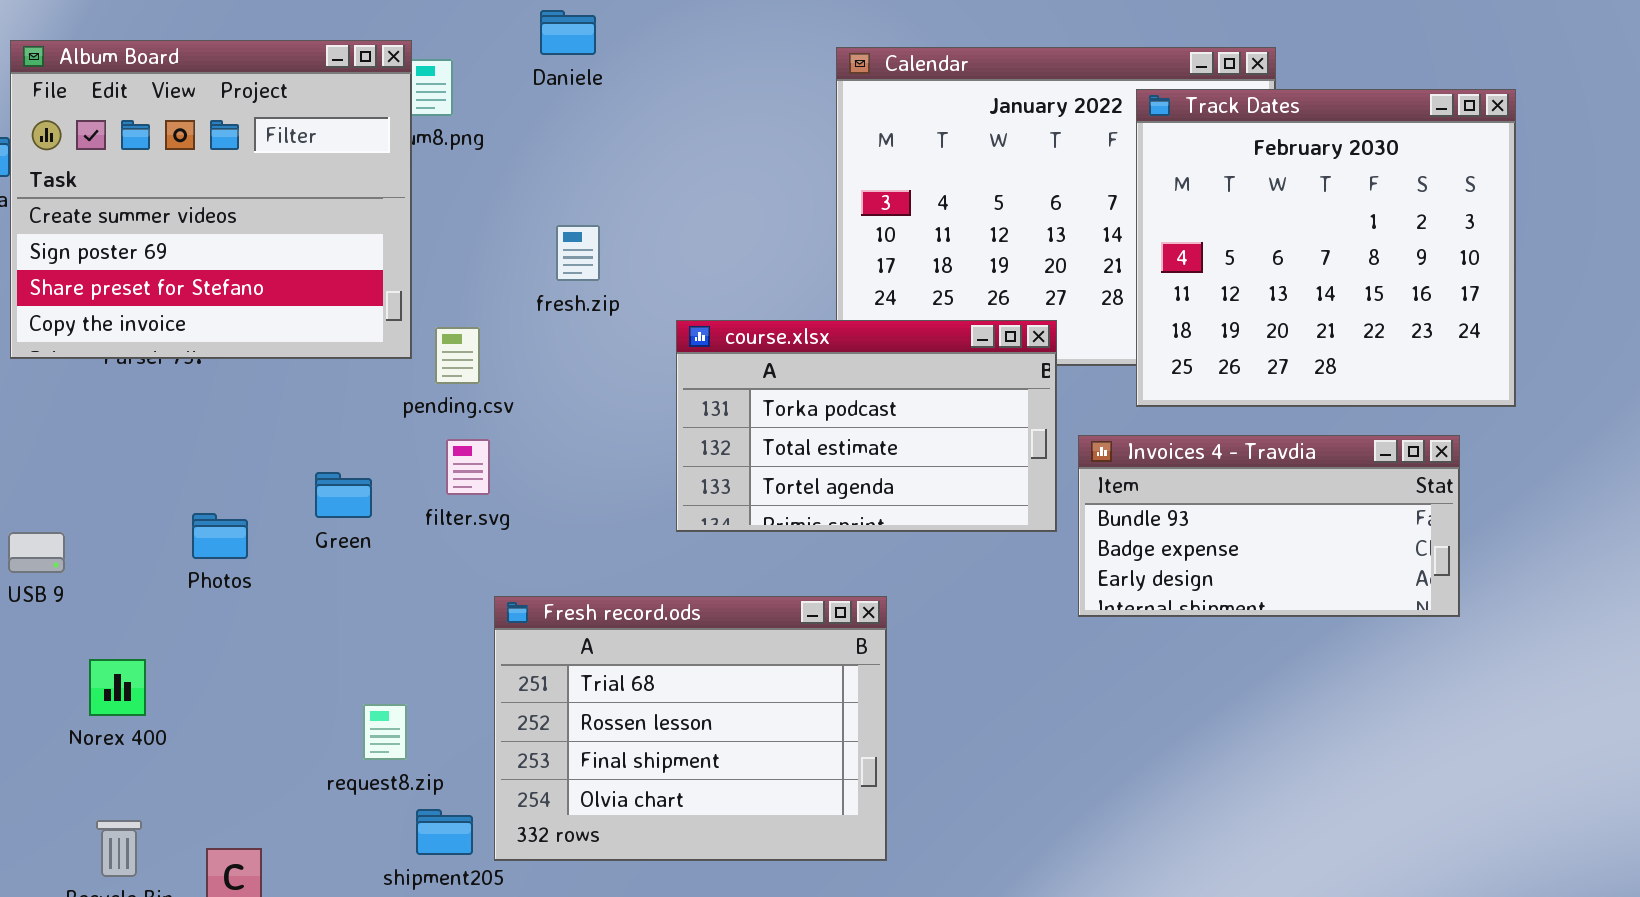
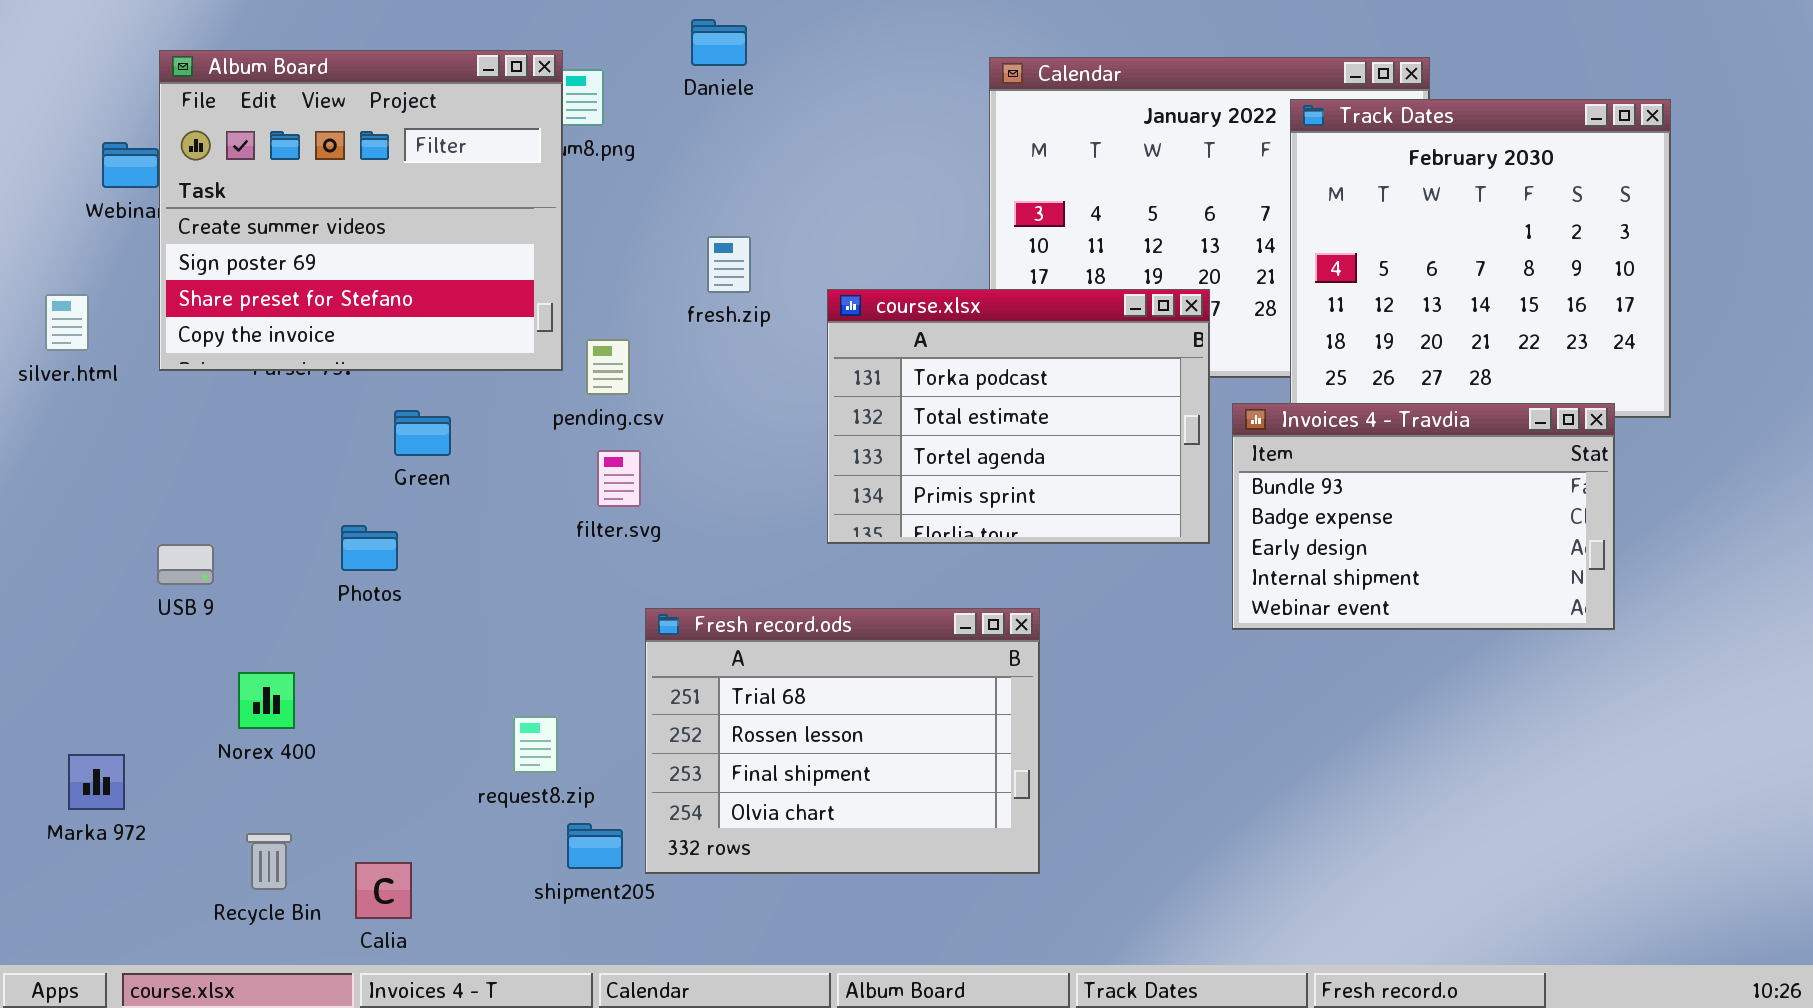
course.xlsx: [676,320,1057,532] -> [827,289,1210,544], resized
Invoices 4 - Travdia: [1078,435,1460,617] -> [1232,403,1615,630], resized
Green: [315,472,372,518] -> [394,410,451,456], moved

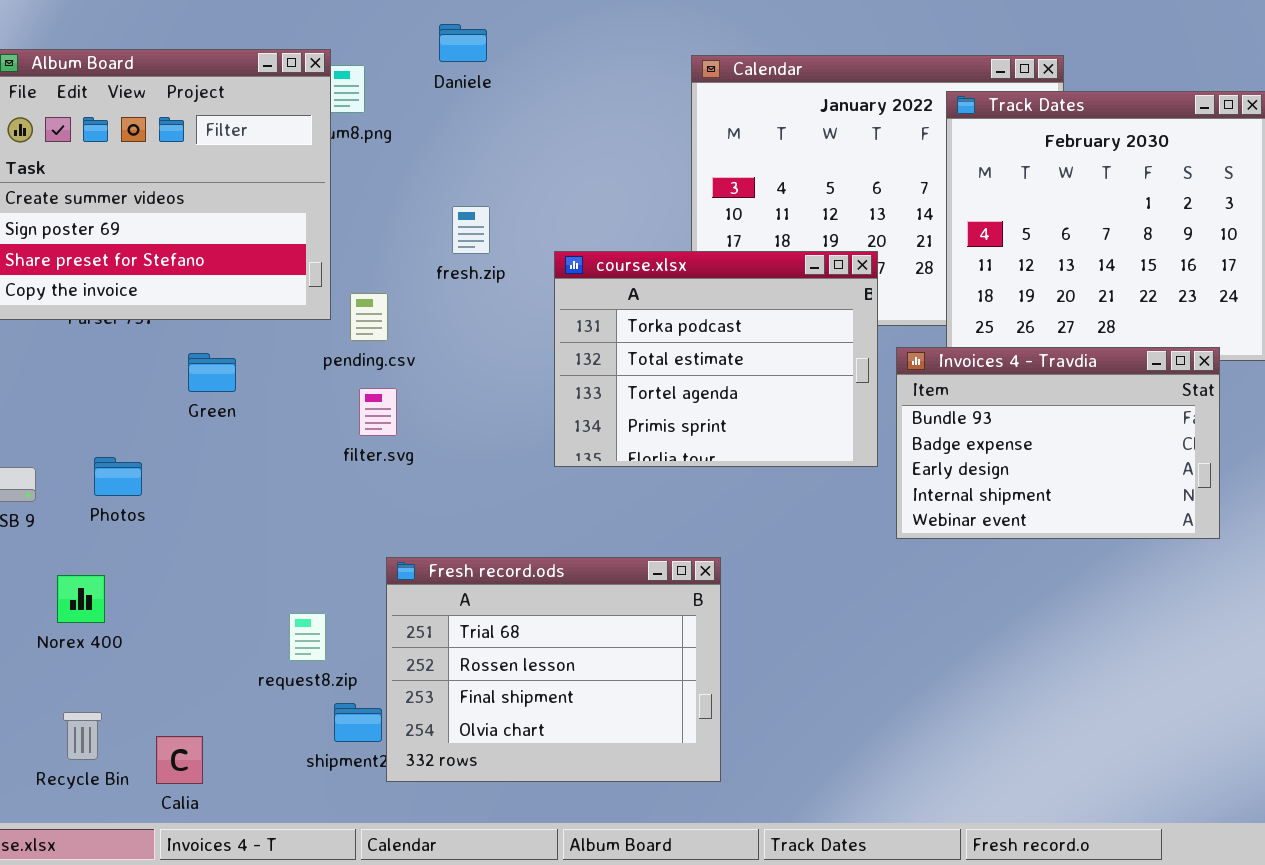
Photos: [341,525,398,571] -> [94,457,142,496], moved
Fresh record.ods: [645,608,1040,874] -> [386,557,721,782], moved

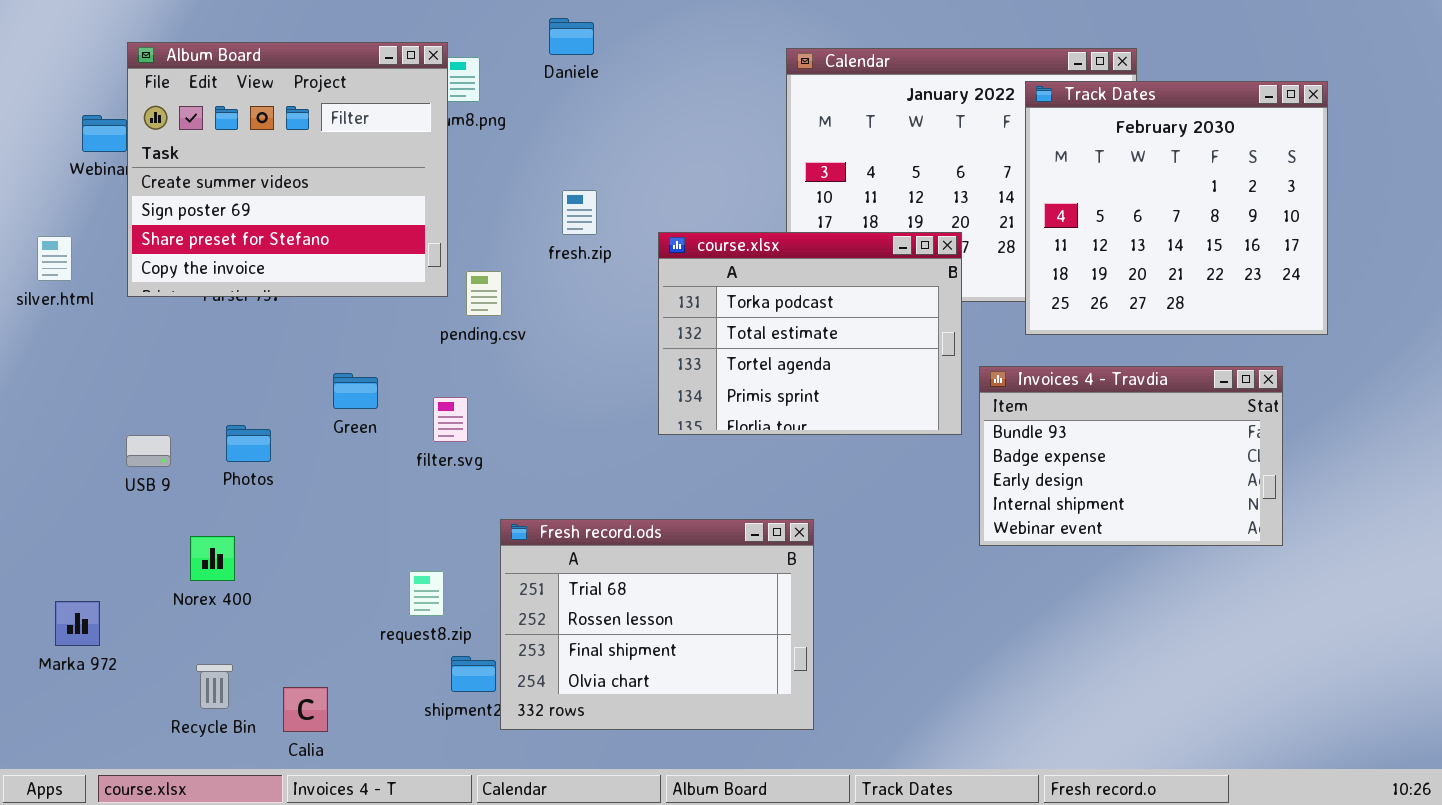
Invoices 4 - Travdia: [896,347,1220,539] -> [979,366,1283,546], moved
Green: [188,353,236,392] -> [333,373,378,409], moved
filter.svg: [359,388,397,436] -> [433,397,468,442], moved

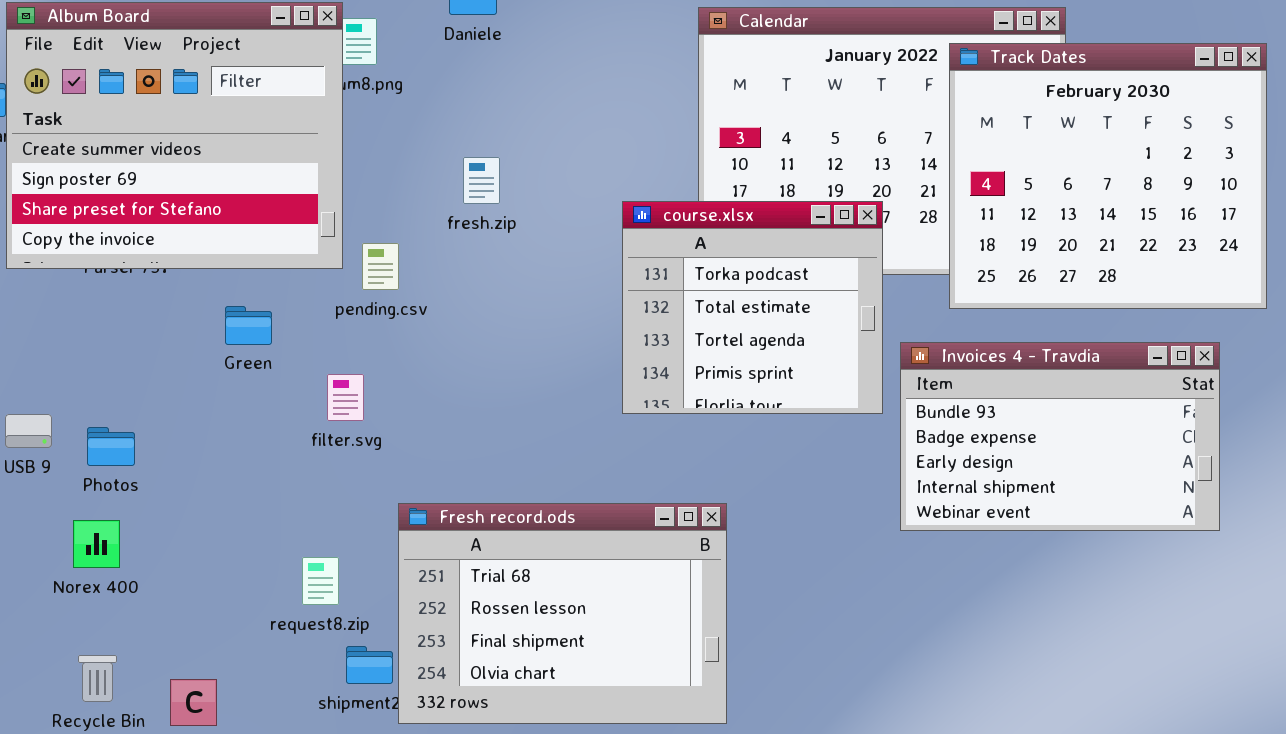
course.xlsx: [658,232,962,435] -> [622,201,883,414], resized
Green: [333,373,378,409] -> [225,306,272,345], moved
Photos: [226,425,271,462] -> [87,427,135,466], moved

